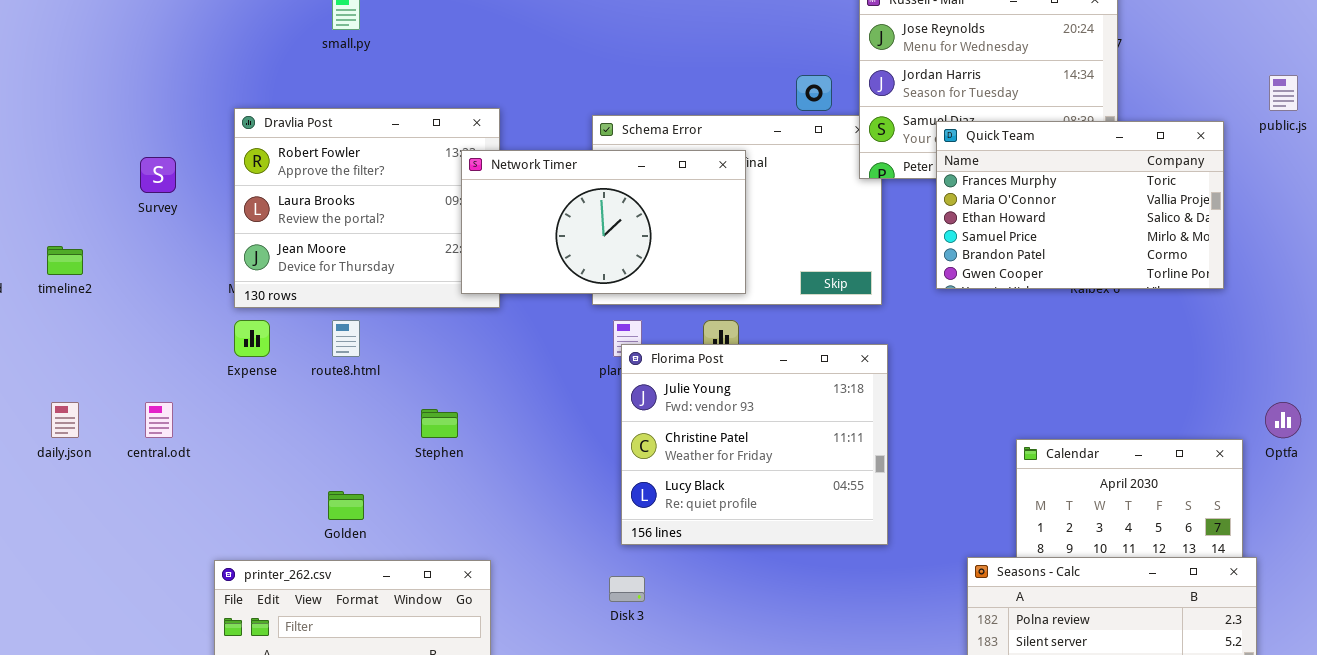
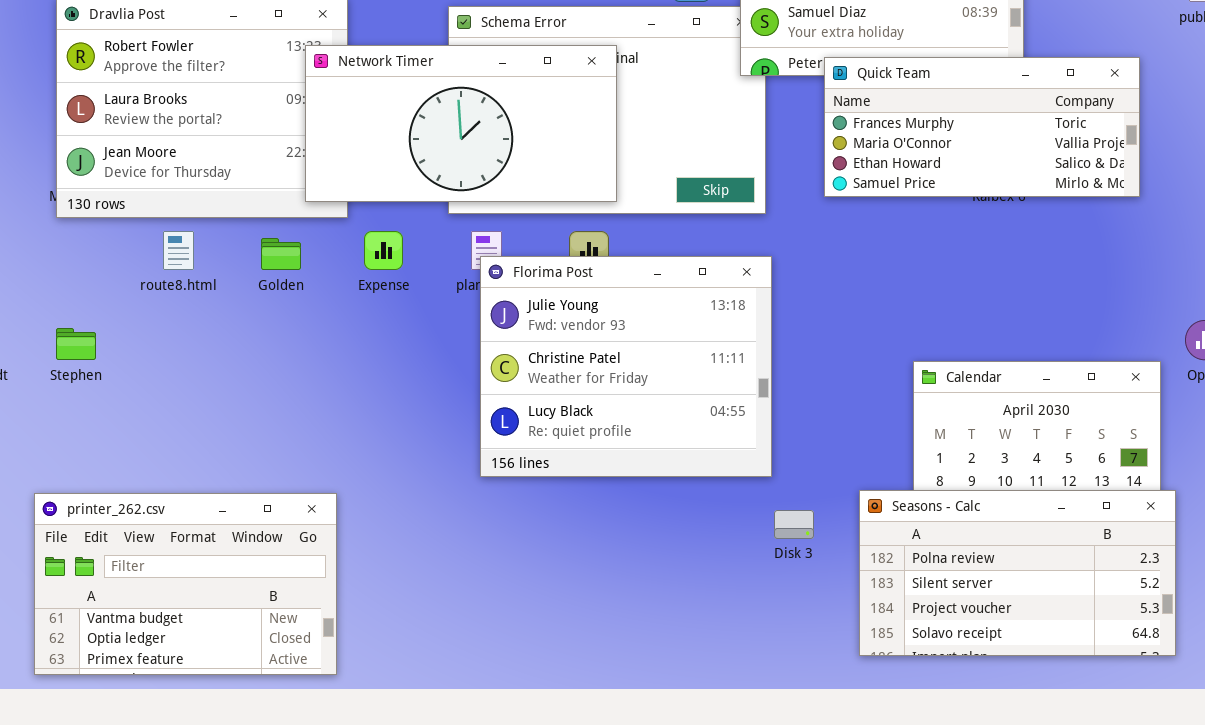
Quick Team: [936,121,1224,289] -> [824,57,1140,197], resized
Expense: [234,320,270,357] -> [364,231,403,270], moved
Stephen: [421,409,458,438] -> [56,328,96,360], moved
Golden: [328,491,364,520] -> [261,238,301,270], moved
Disk 3: [609,576,645,602] -> [774,510,814,539], moved

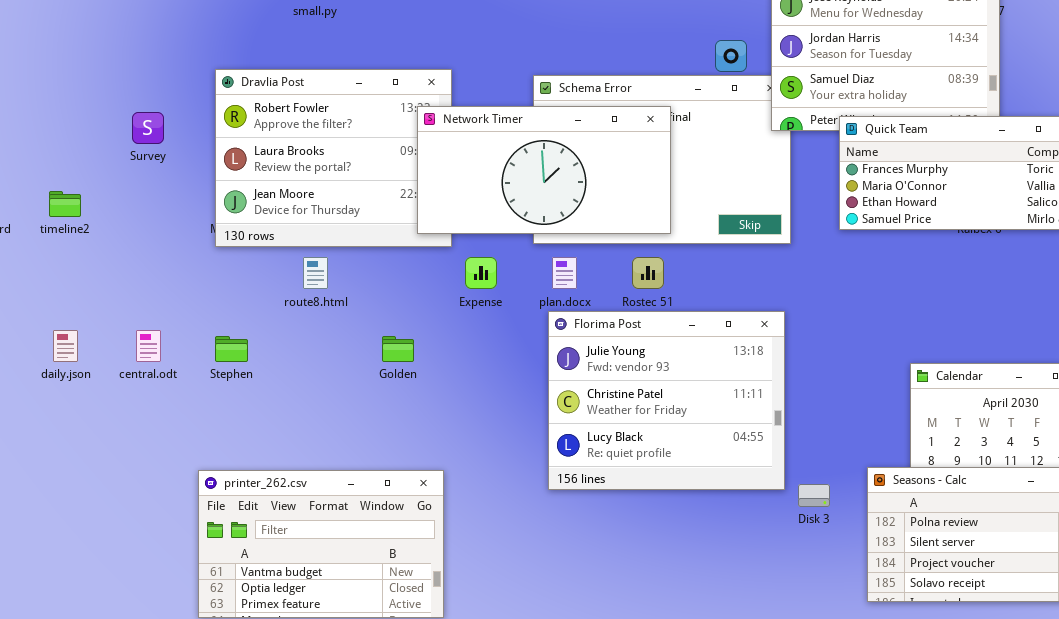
Golden: [261,238,301,270] -> [382,336,414,362], moved
Florima Post: [480,256,772,477] -> [548,311,785,490], moved

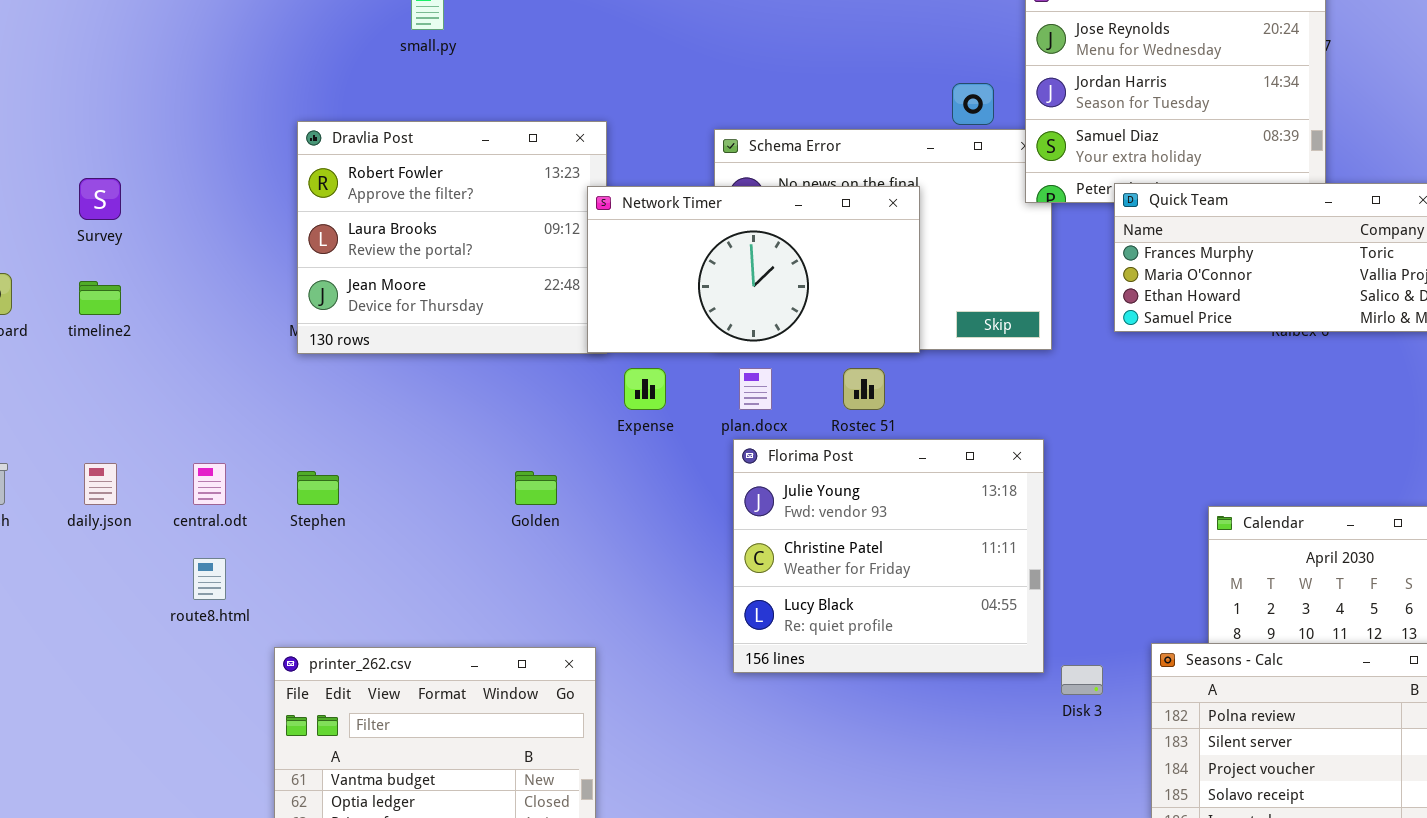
Network Timer: [417,106,671,234] -> [587,186,920,353], moved
Survey: [132,112,164,144] -> [79,178,121,220], moved
route8.html: [303,257,328,289] -> [193,558,226,600], moved

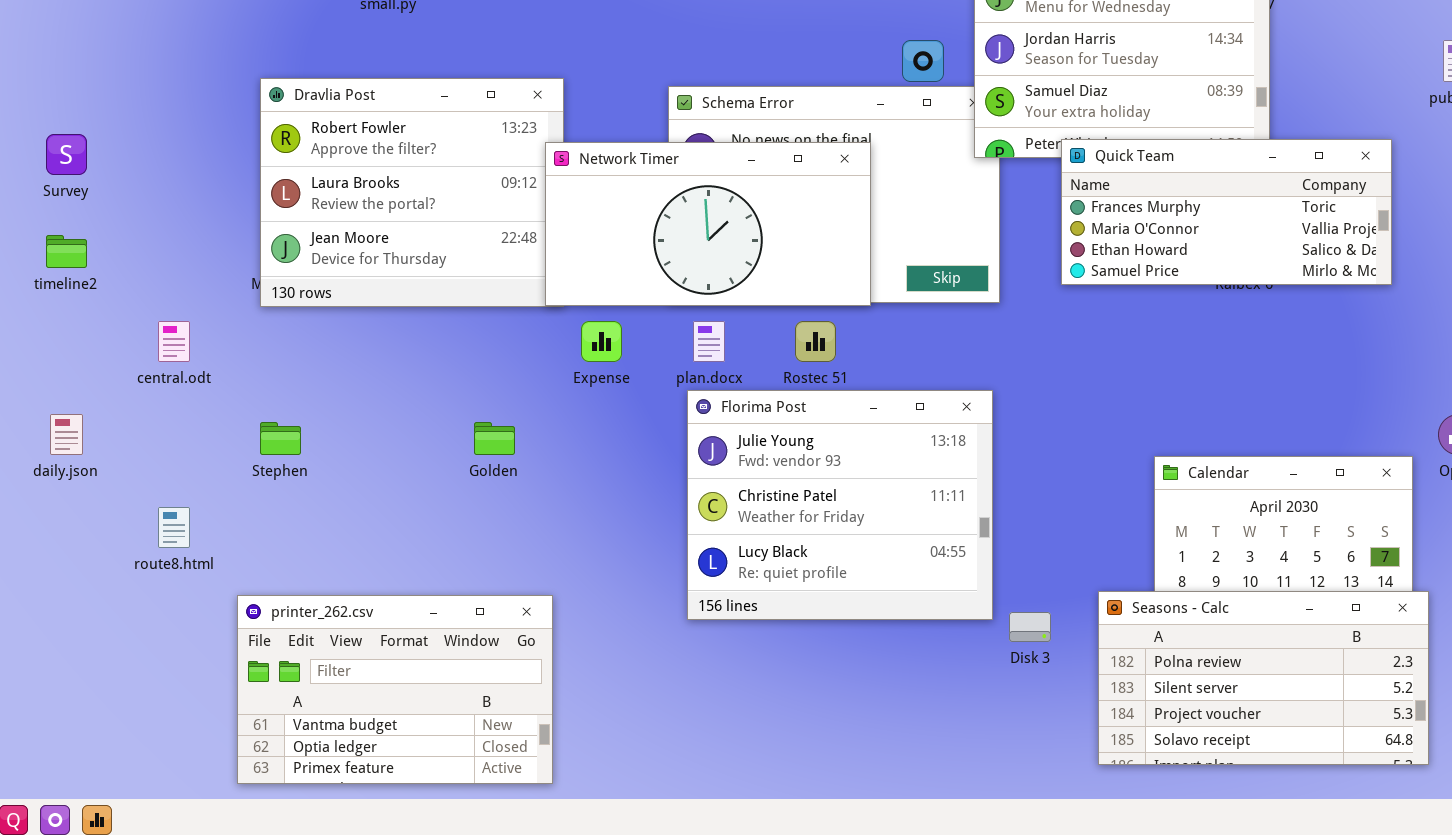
central.odt: [193,463,226,505] -> [158,321,190,362], moved

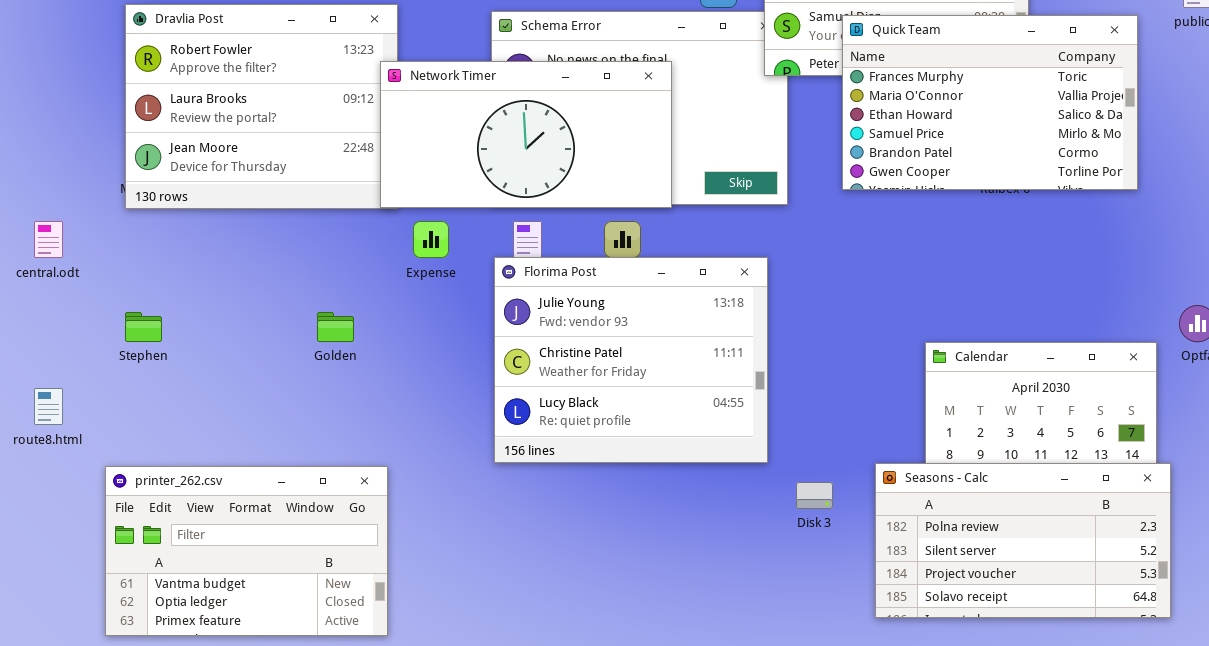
Quick Team: [1061,139,1392,285] -> [842,15,1138,190], resized
Florima Post: [687,390,993,620] -> [494,257,768,463], moved

